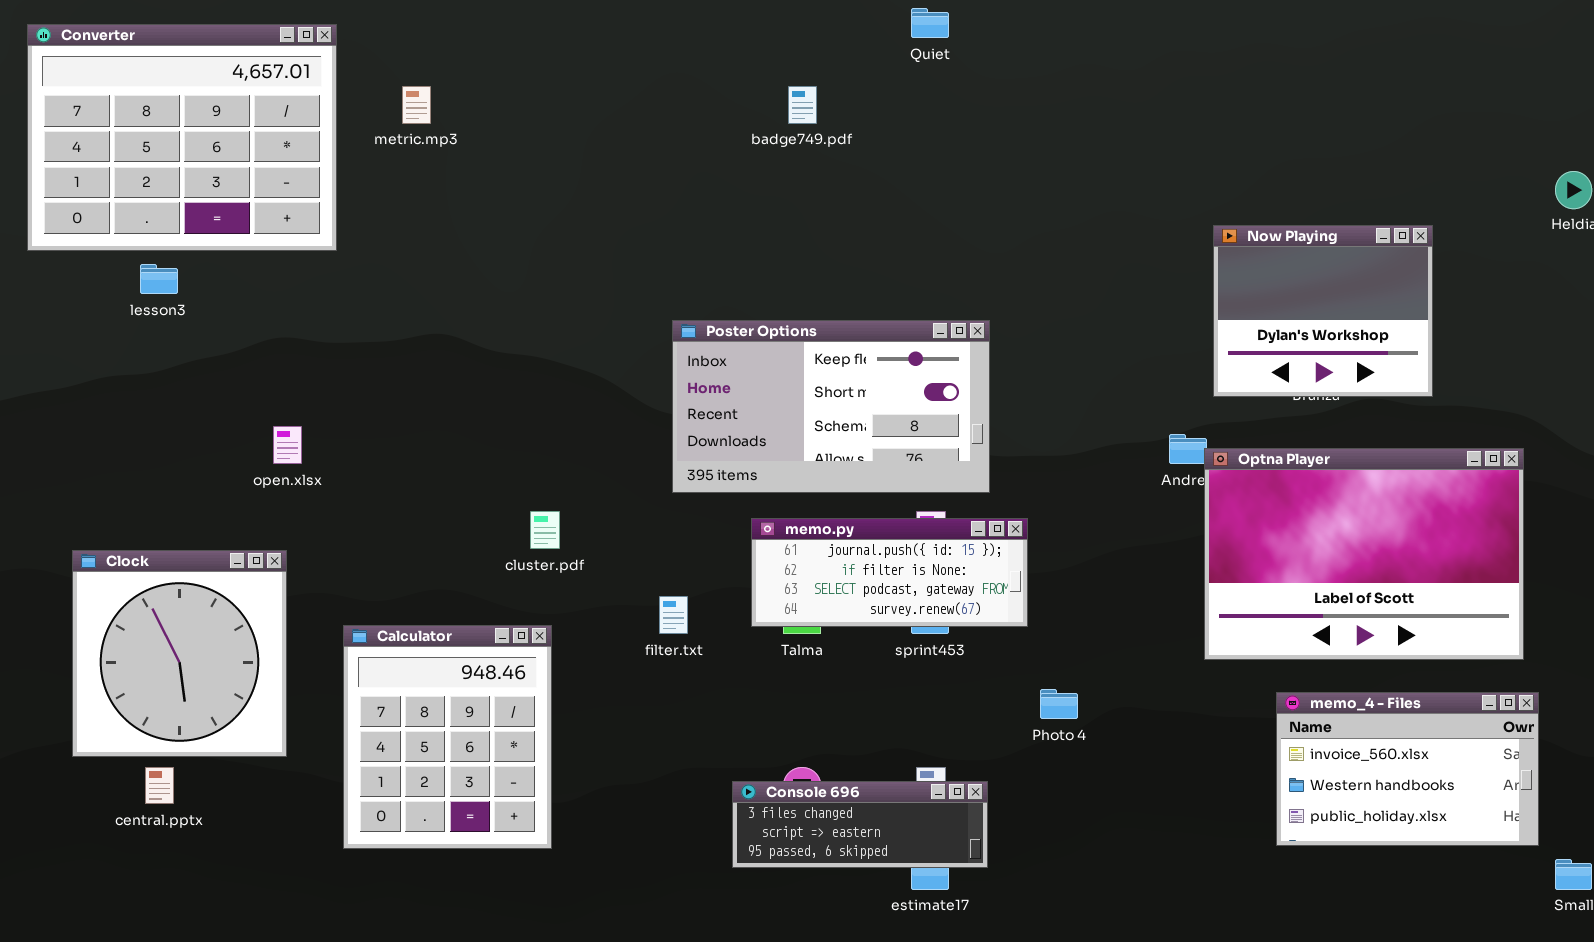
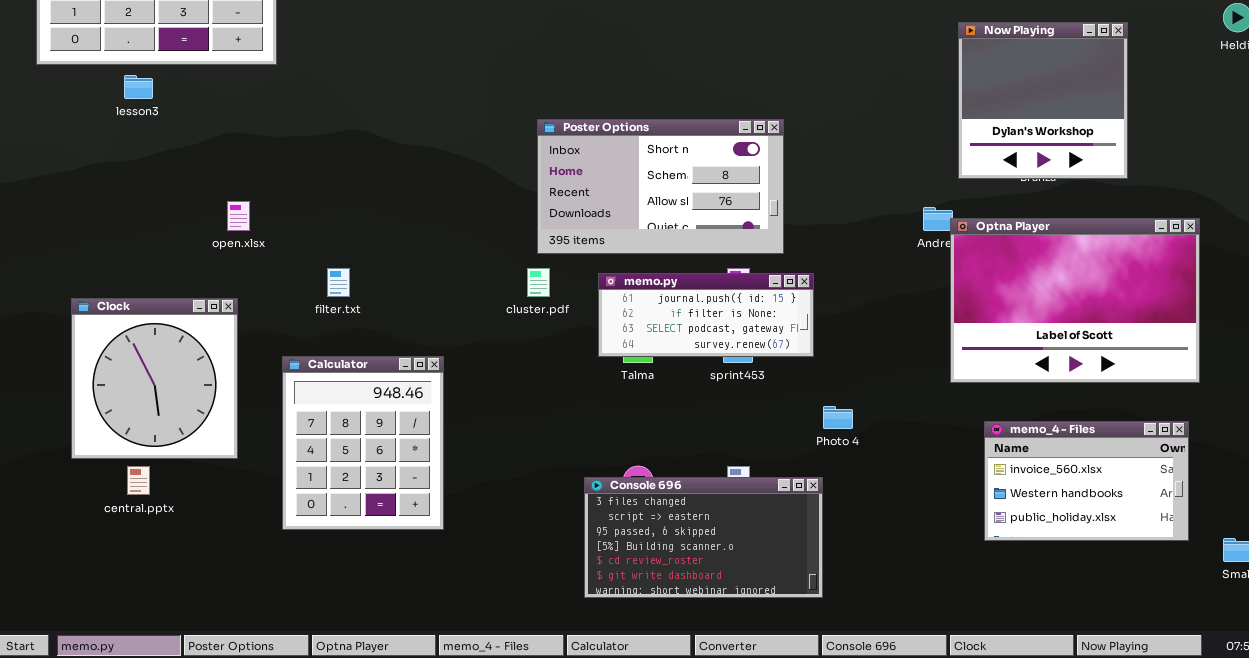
Now Playing: [1213,225,1433,397] -> [958,22,1128,179], resized
Poster Options: [672,320,990,493] -> [537,119,784,254], scrolled down 1 row
cluster.pdf: [530,511,560,549] -> [527,268,550,297], moved
filter.txt: [659,596,688,634] -> [327,268,350,297], moved
memo_4 - Files: [1276,692,1539,846] -> [984,421,1189,541], moved
Console 696: [732,781,988,868] -> [584,477,823,598], resized

